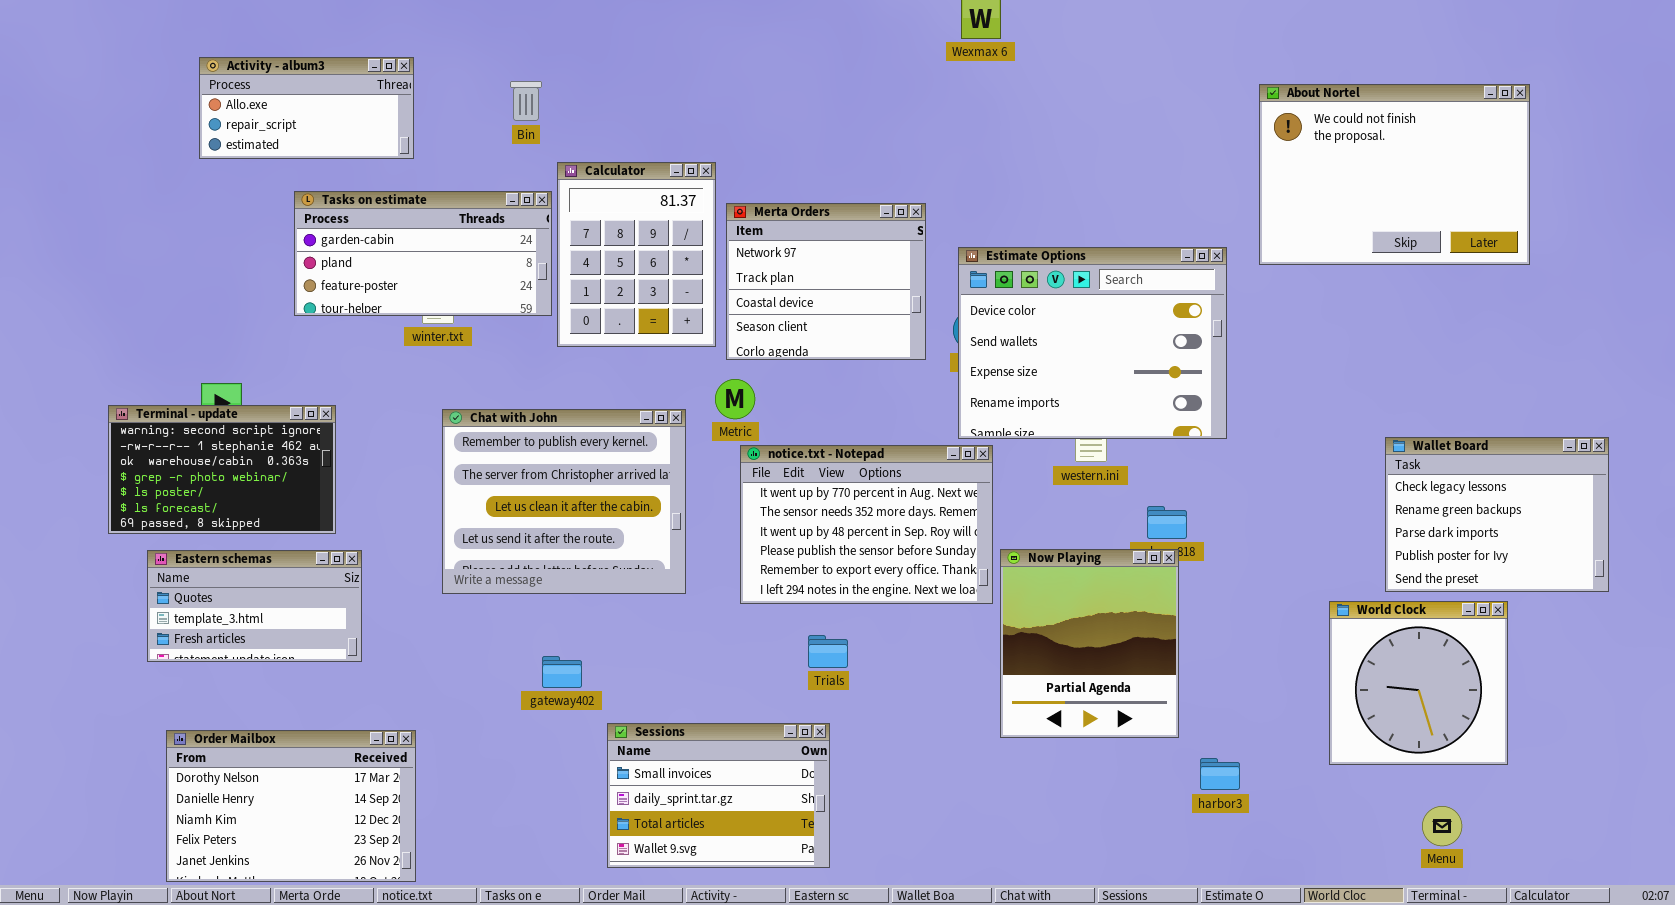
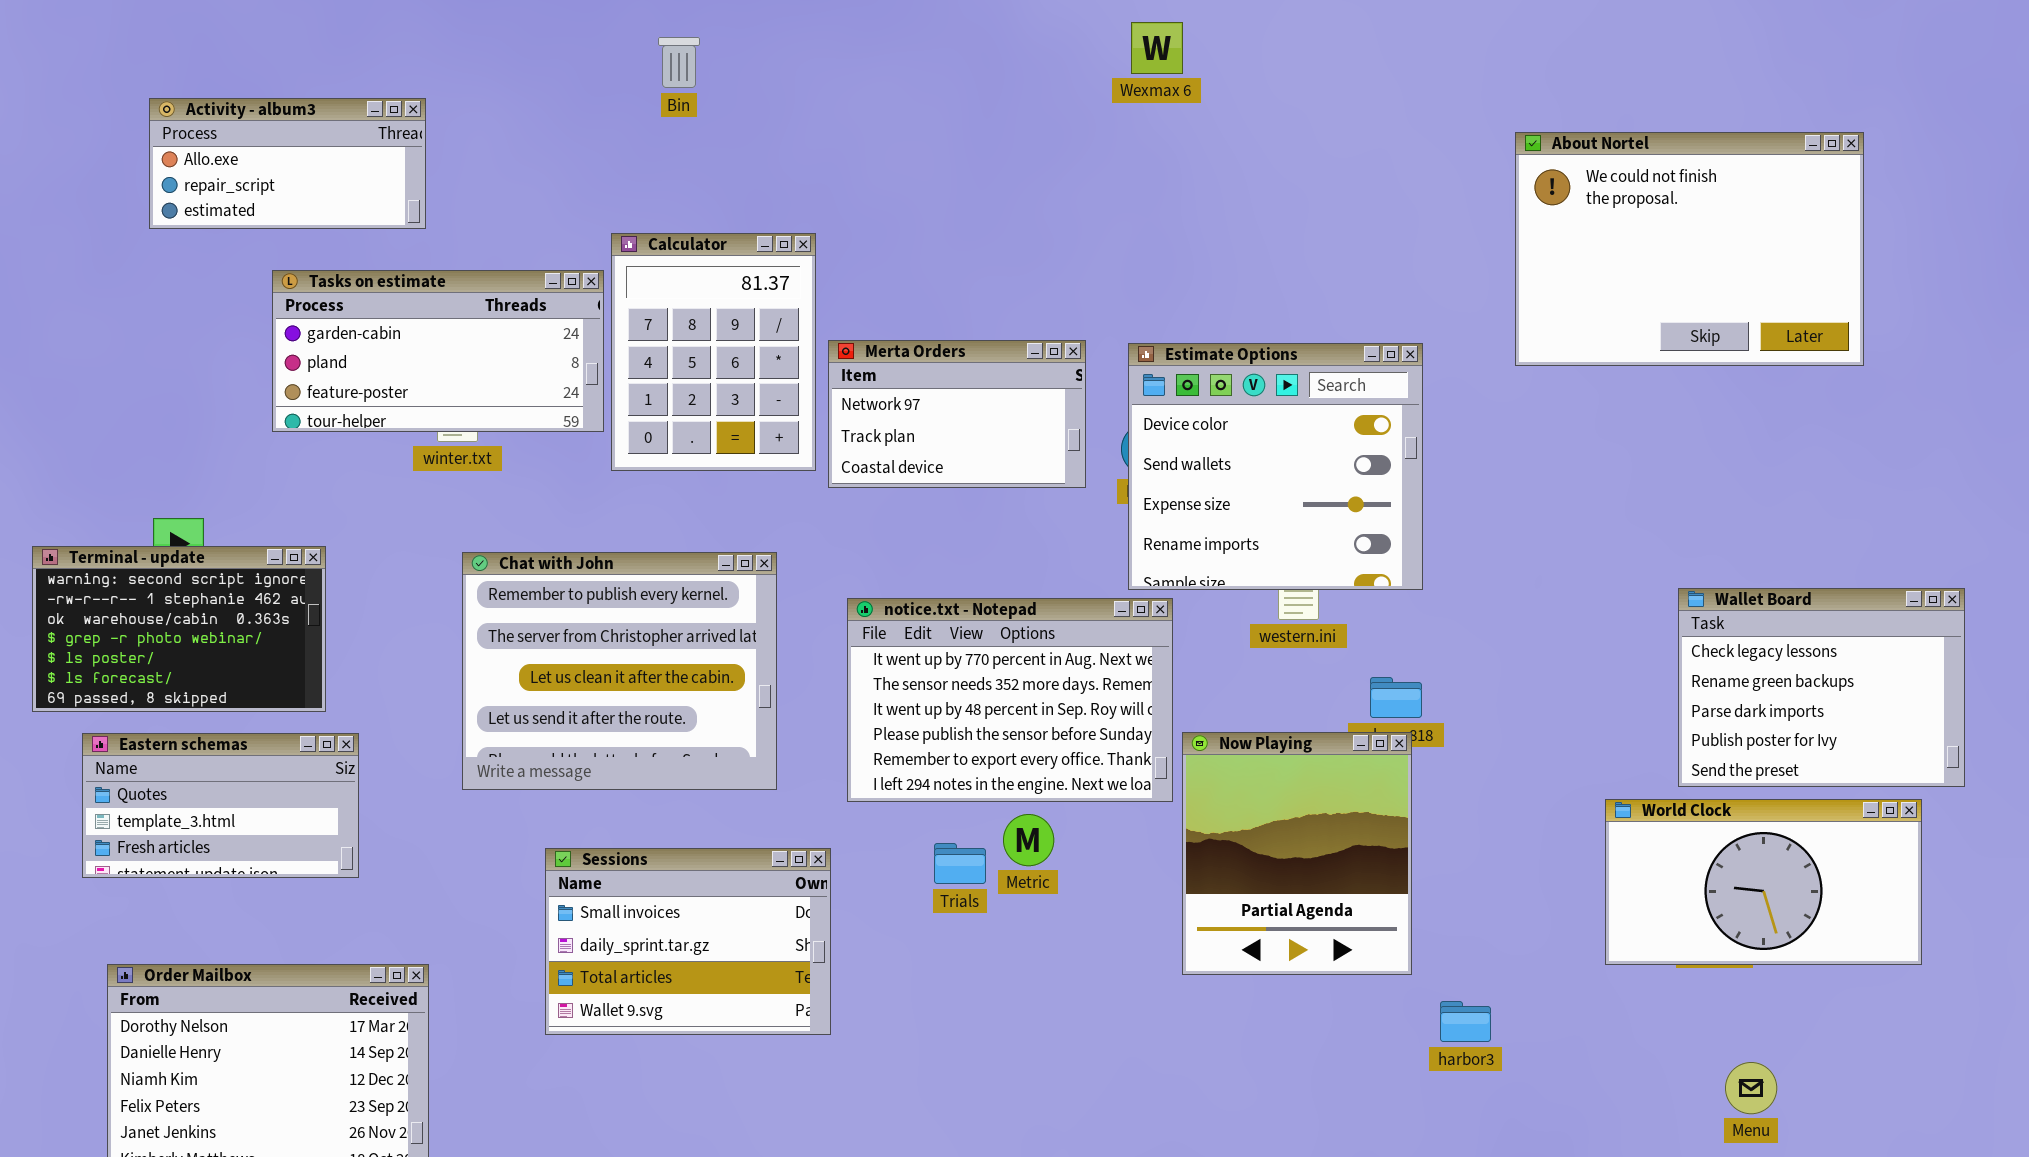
Bin: [510,81,542,121] -> [658,37,700,88], moved
Merta Orders: [726,203,926,360] -> [828,340,1086,488], resized
Estimate Options: [958,247,1227,439] -> [1128,343,1423,590], resized
Metric: [715,379,755,419] -> [1003,814,1054,866], moved
World Clock: [1329,601,1508,765] -> [1605,799,1922,965], resized
Sessions: [607,723,830,868] -> [545,848,831,1035], moved

